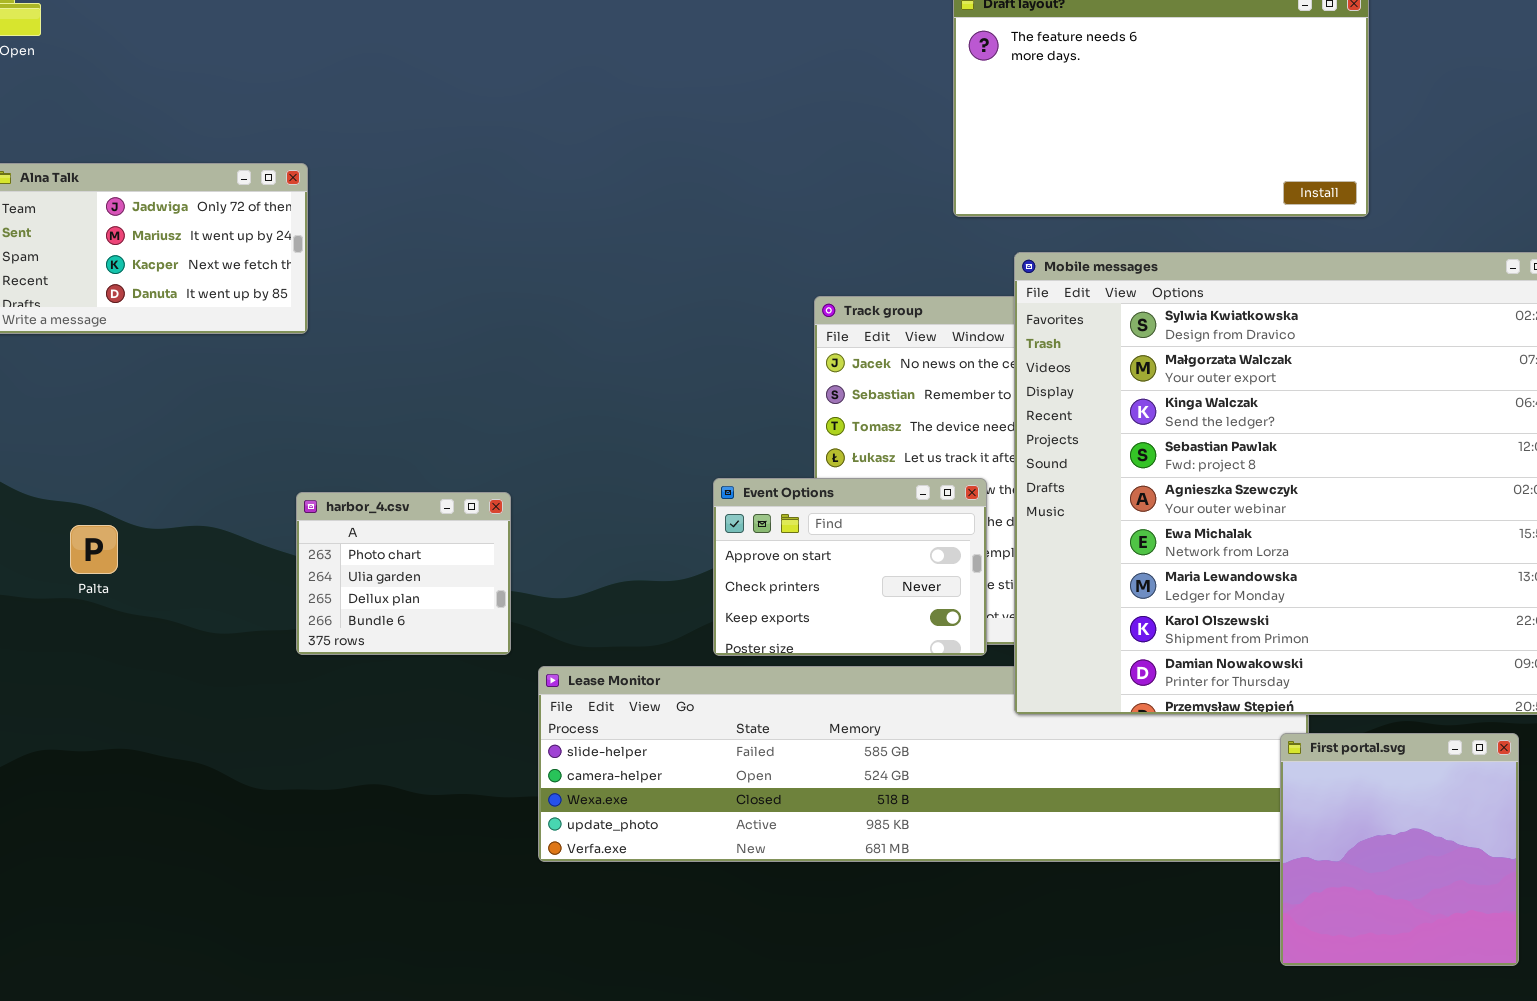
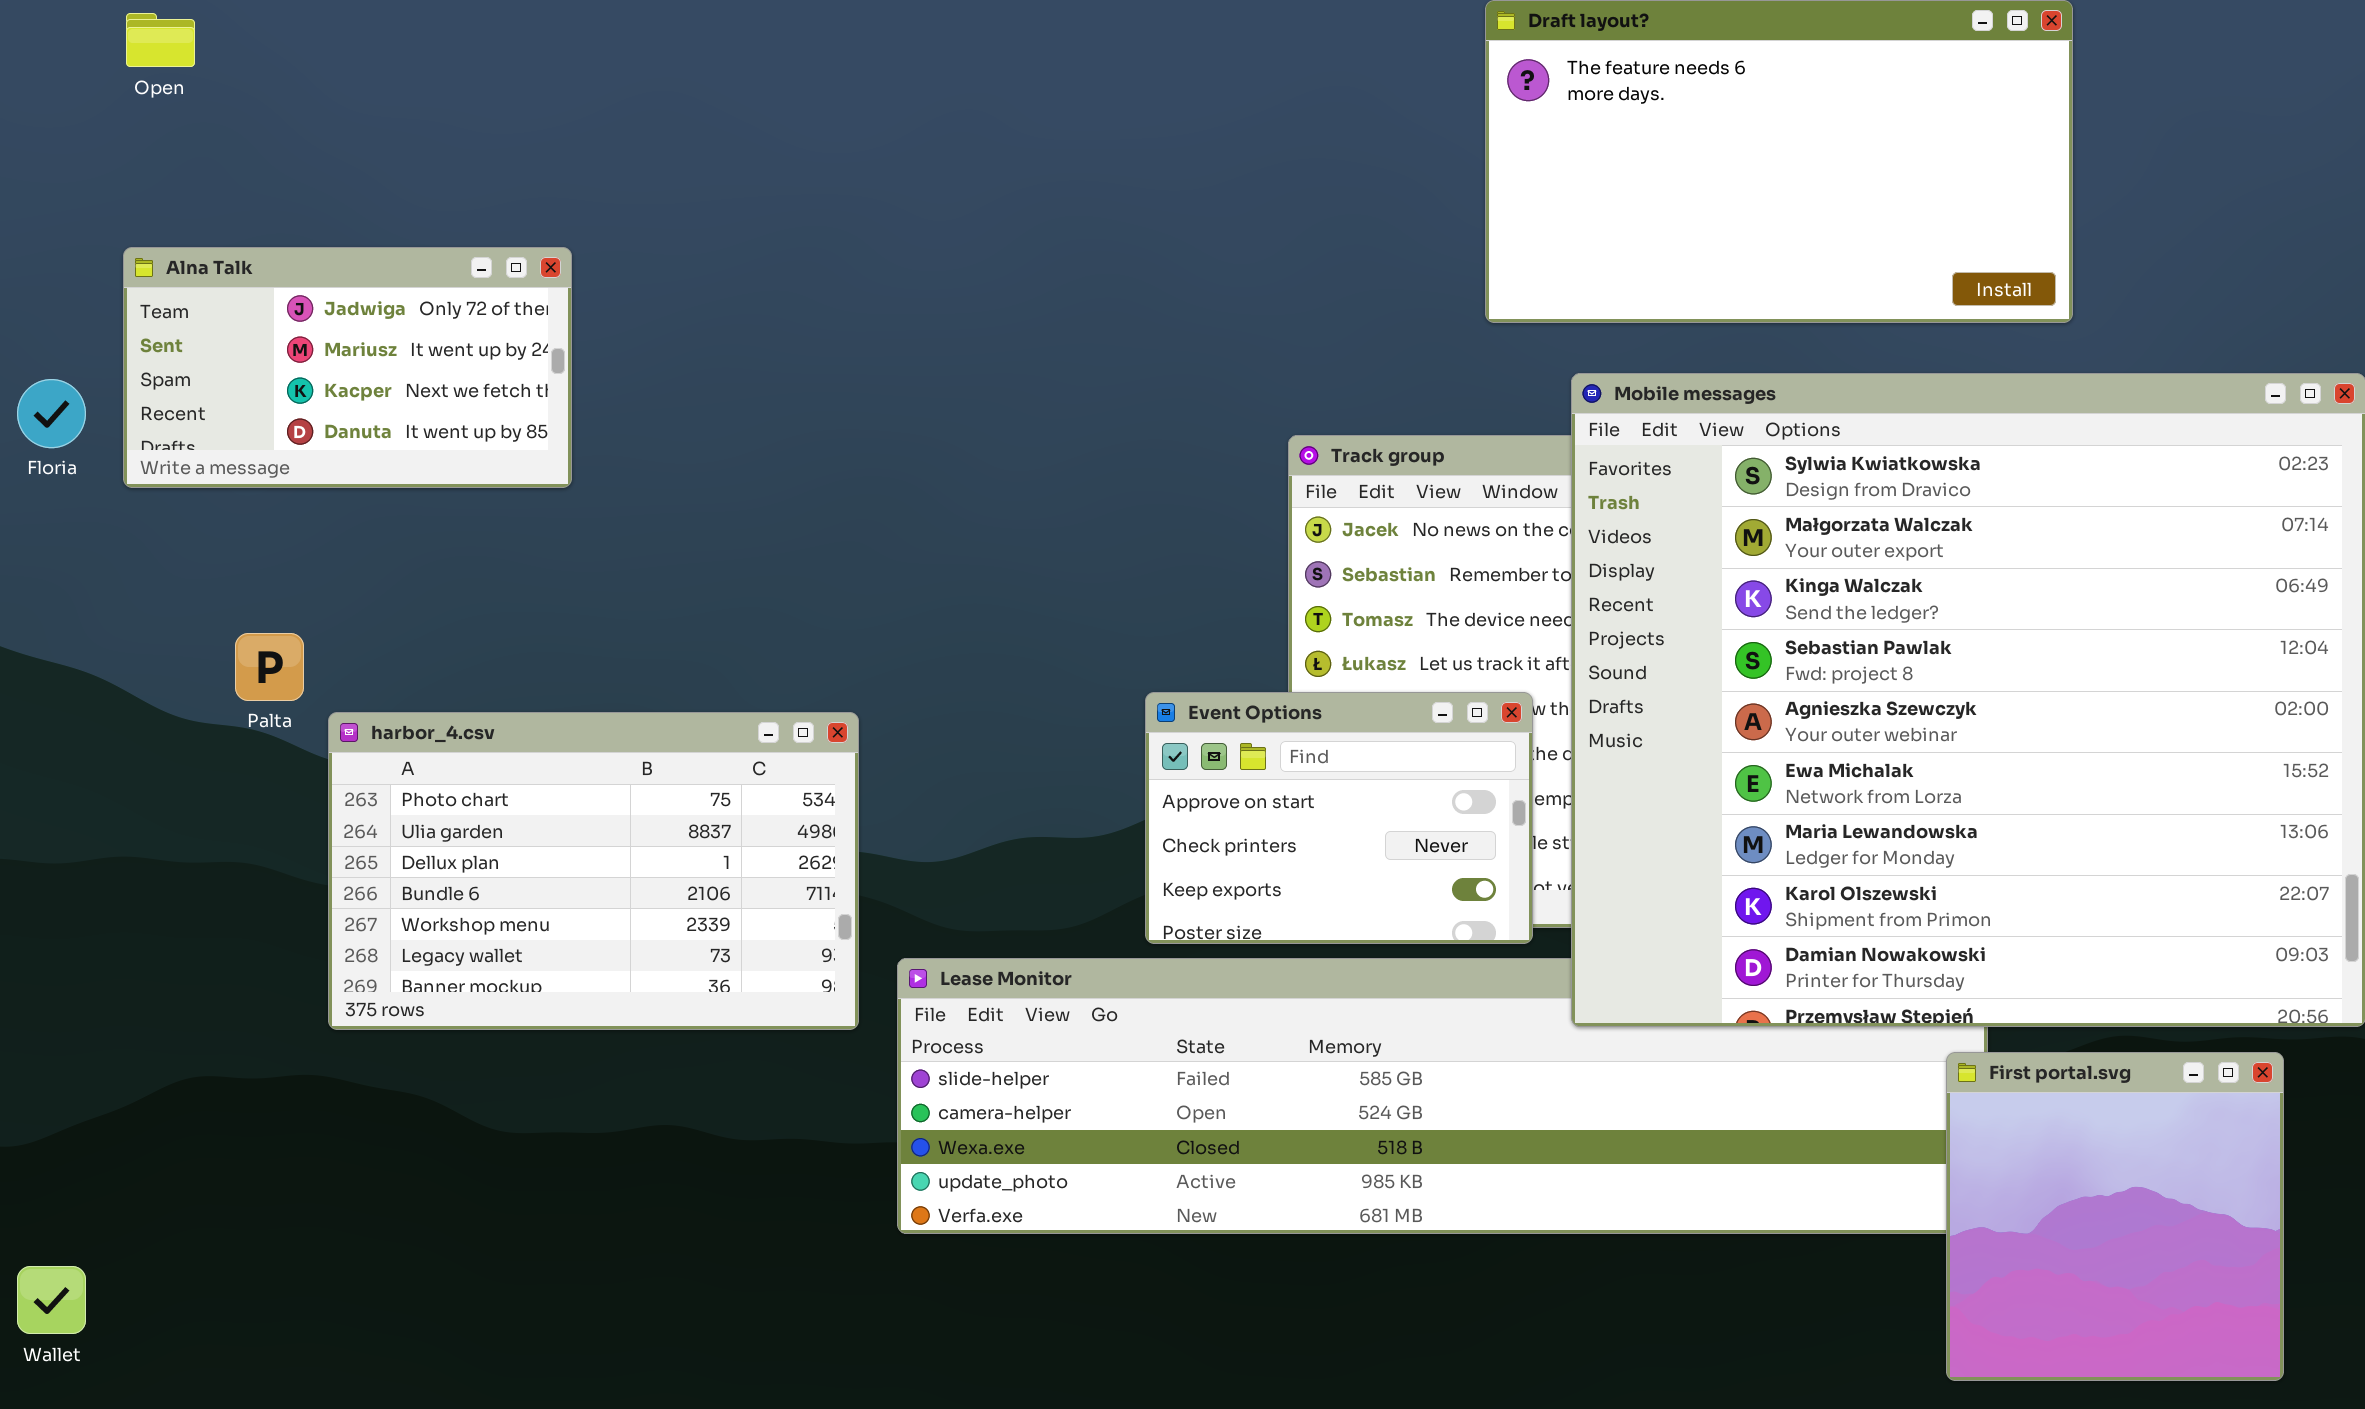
harbor_4.csv: [296,492,511,655] -> [328,712,859,1030], resized
Palta: [70,525,118,574] -> [235,633,304,701], moved

